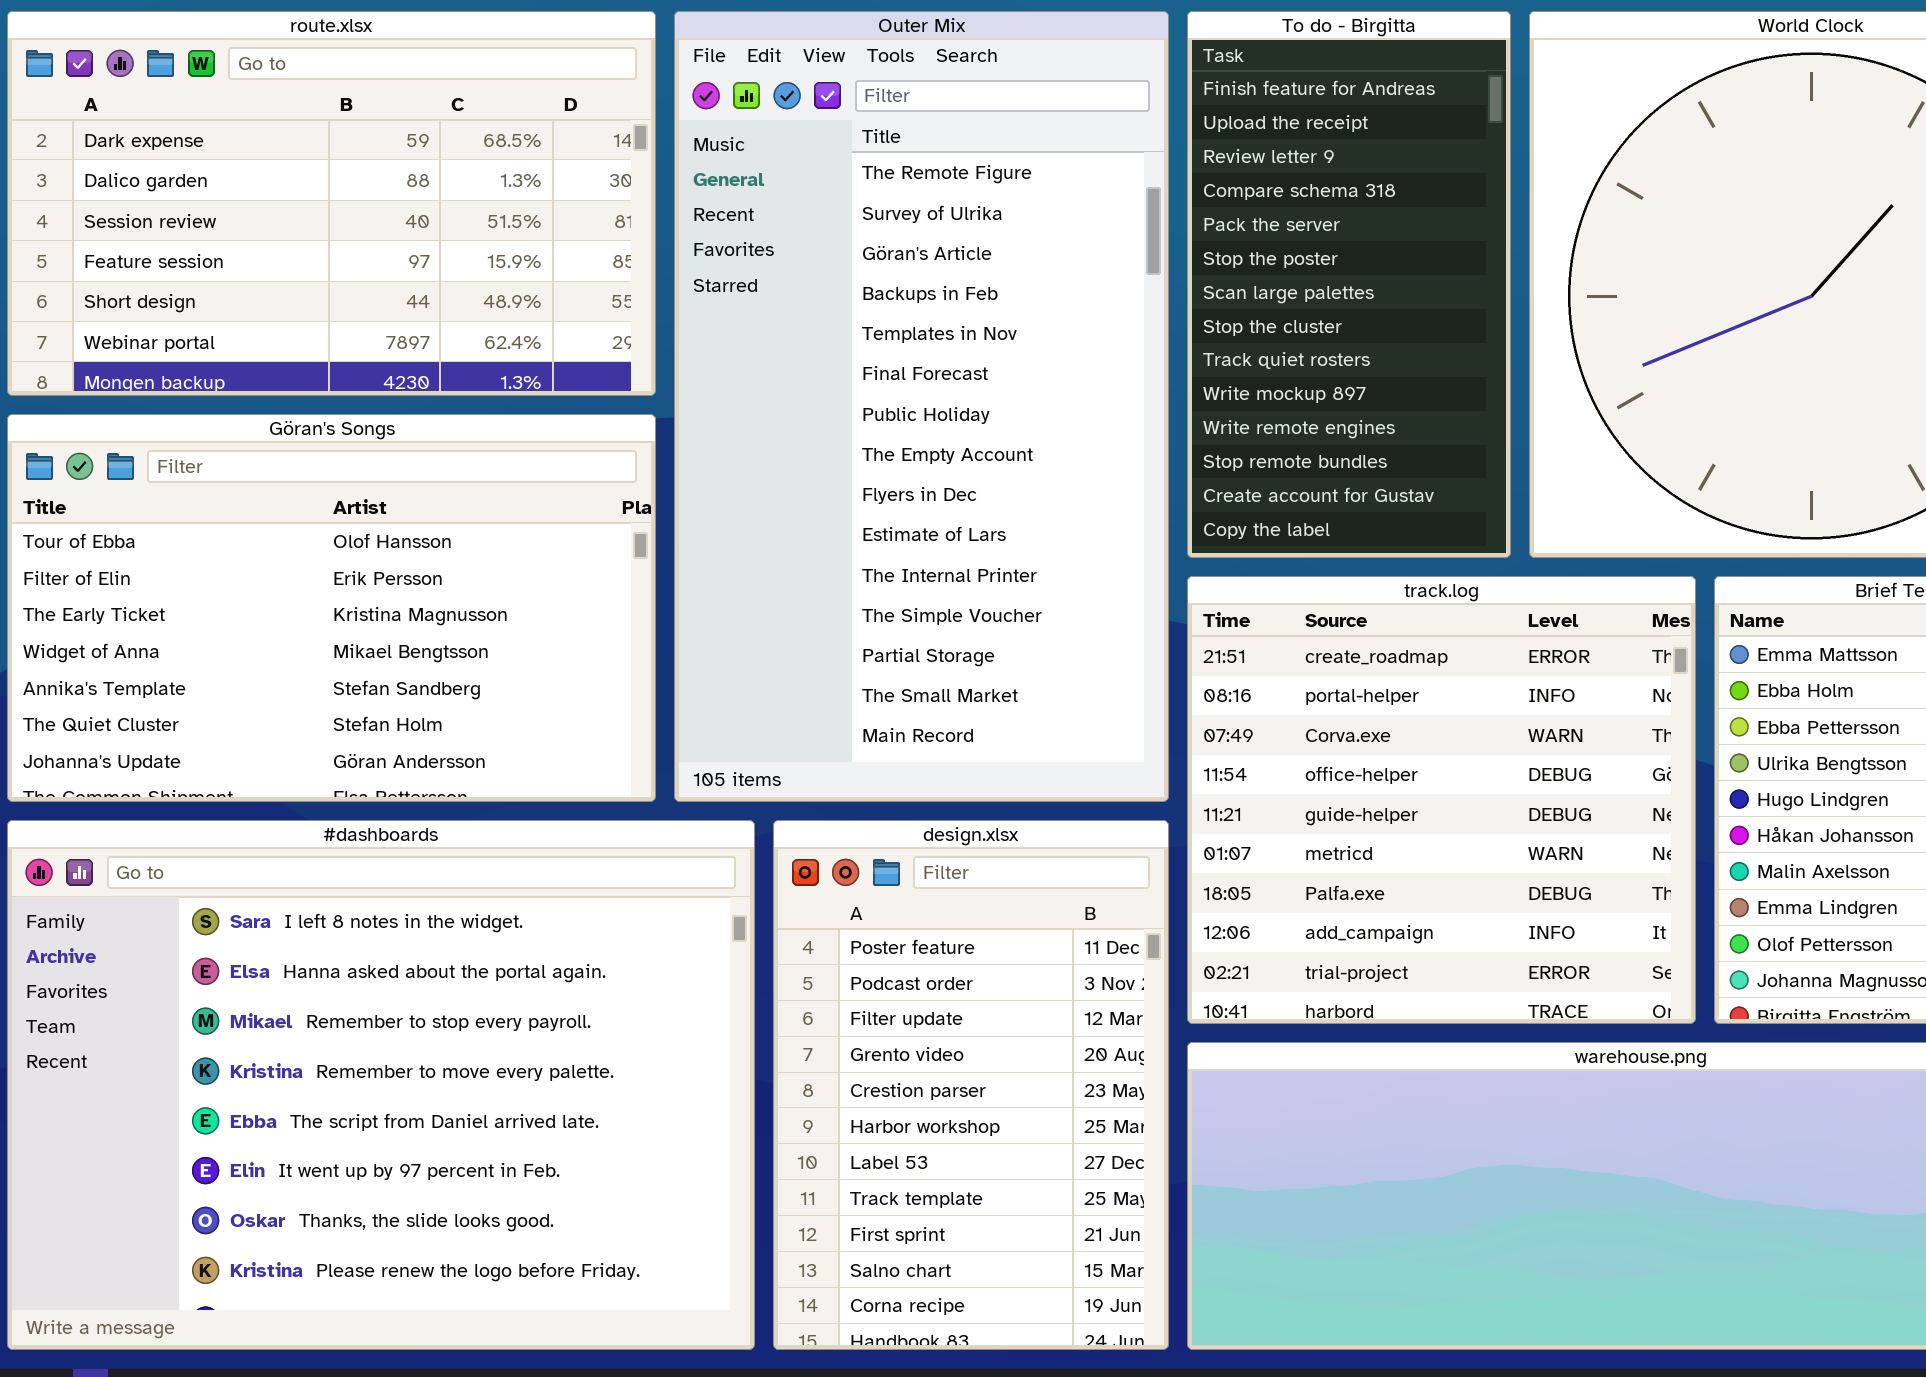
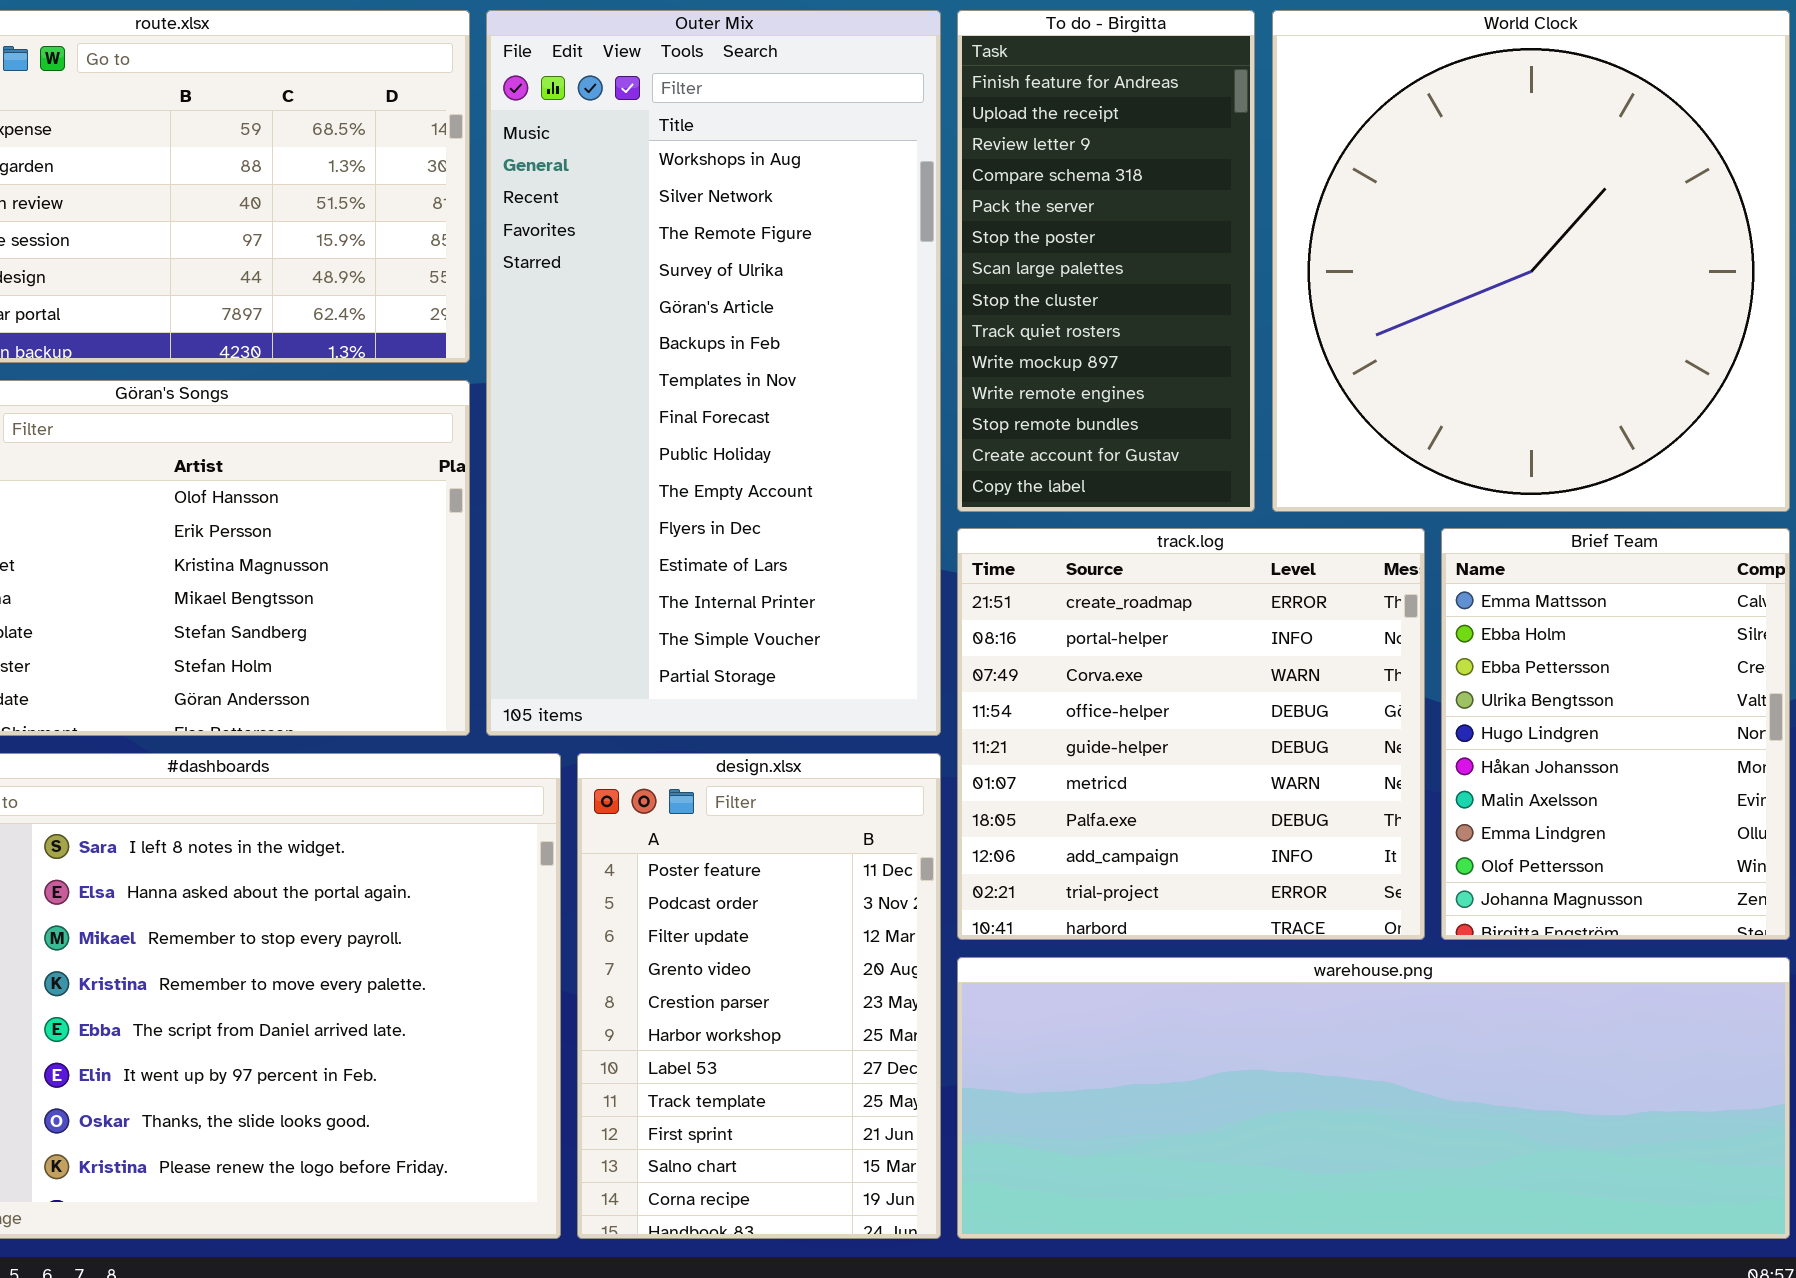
Outer Mix: [674,11,1169,802] -> [486,10,941,736], scrolled up 2 rows

